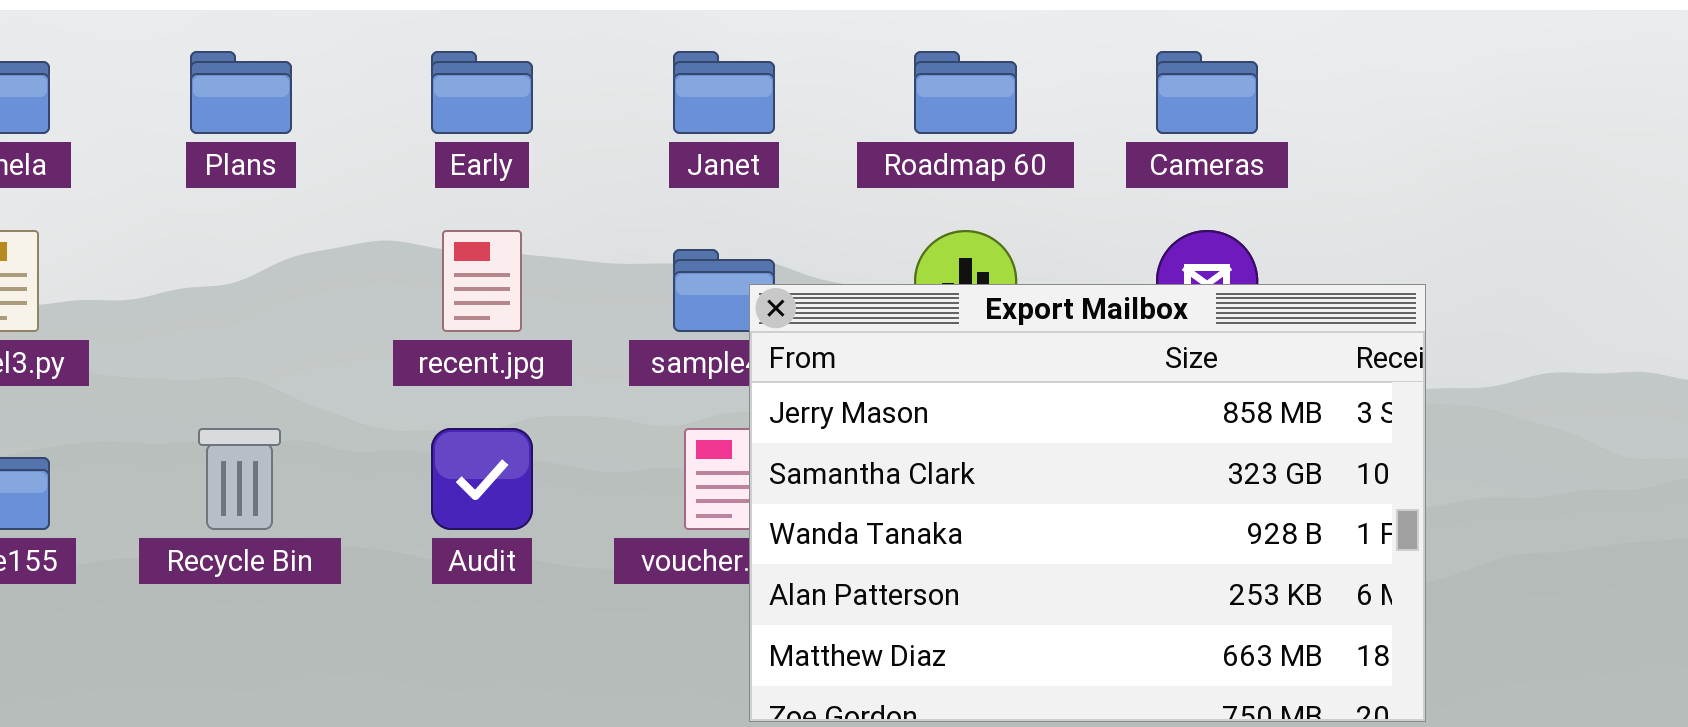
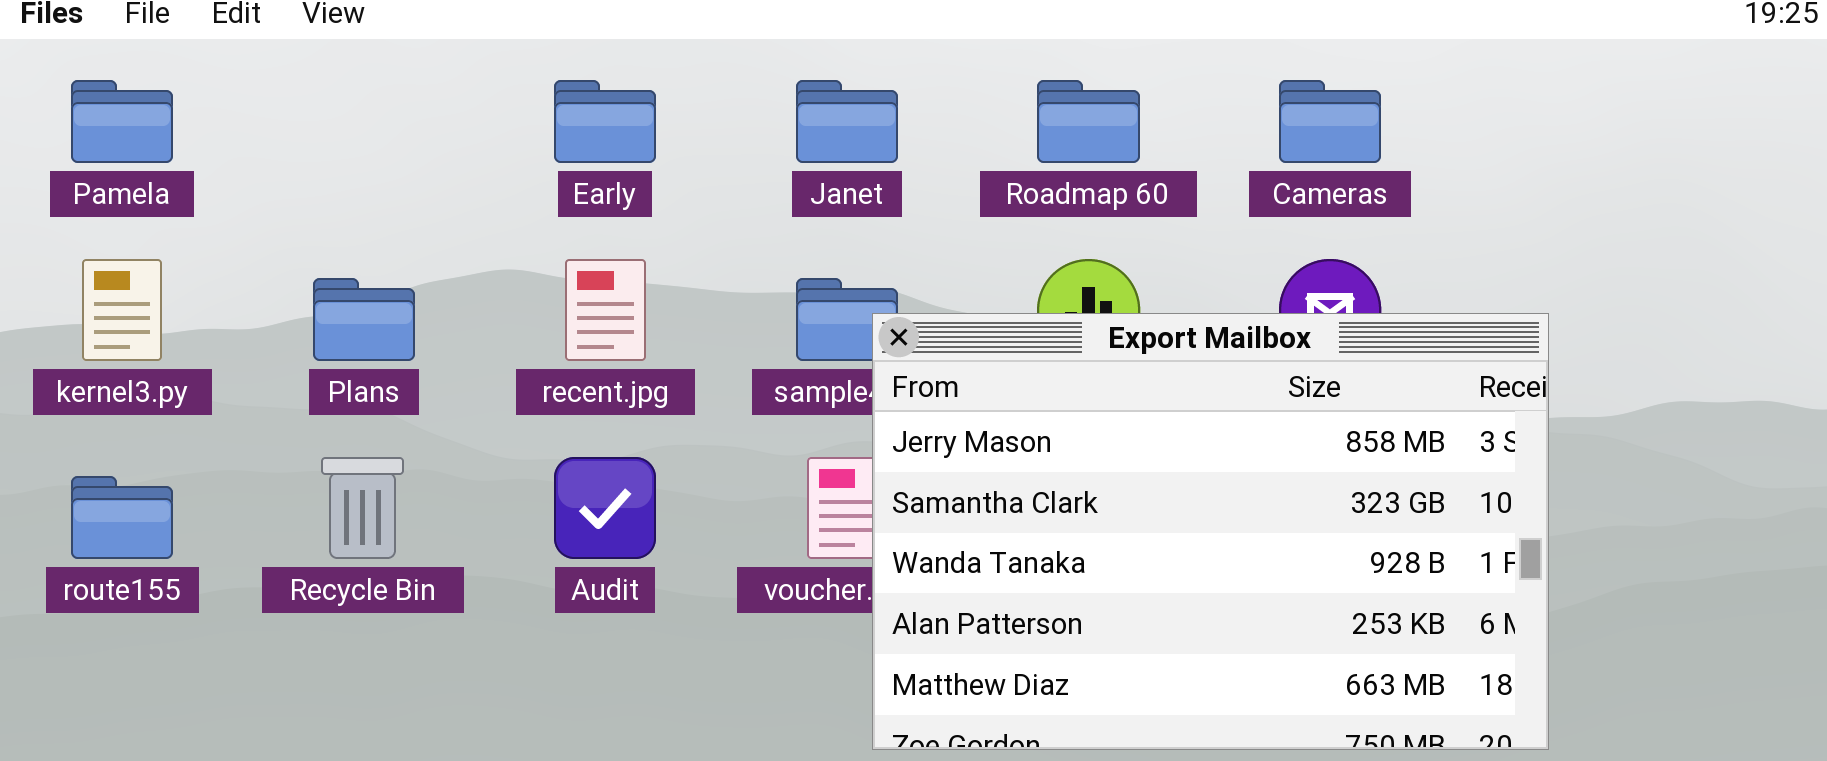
Plans: [190,51,292,134] -> [313,278,415,361], moved

